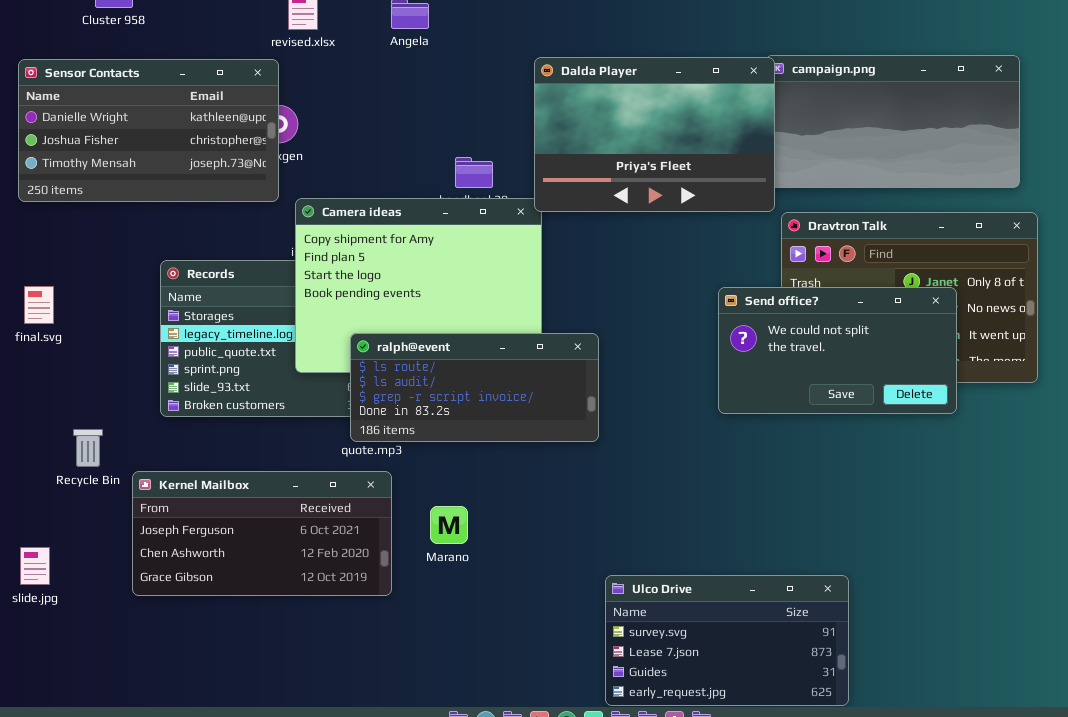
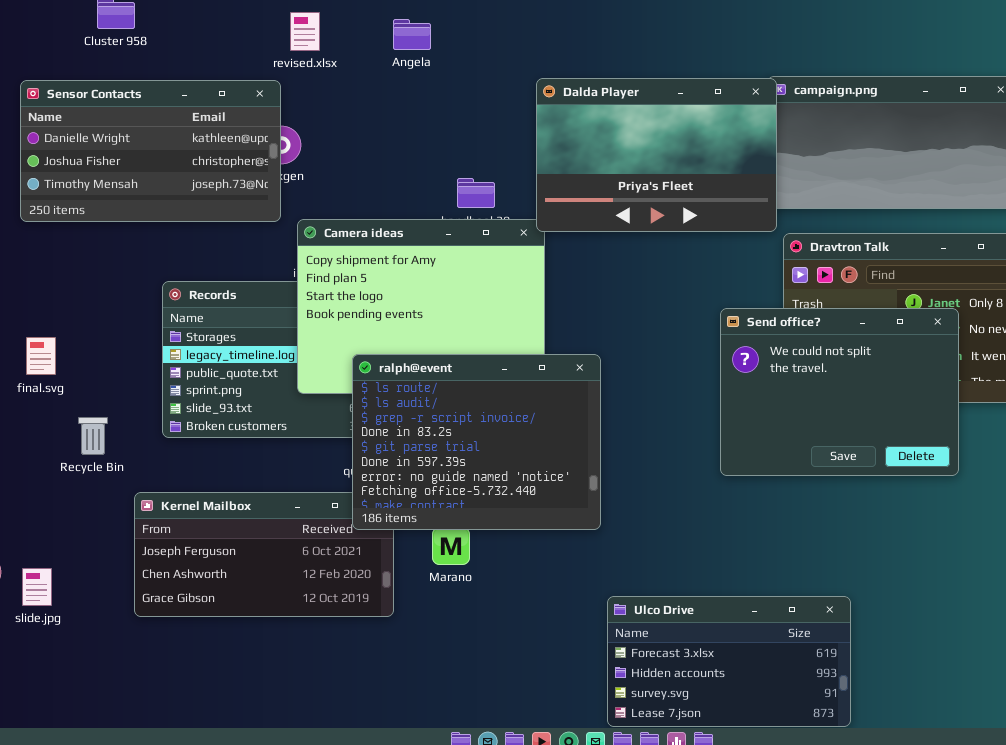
final.svg: [24,286,54,324] -> [26,337,56,375], moved
Send office?: [718,287,957,414] -> [720,308,959,476], resized
ralph@event: [350,333,599,442] -> [352,354,601,530], resized
Recycle Bin: [73,429,103,467] -> [78,417,108,455], moved
Ulco Drive: [605,575,849,706] -> [607,596,851,727], scrolled up 2 rows

